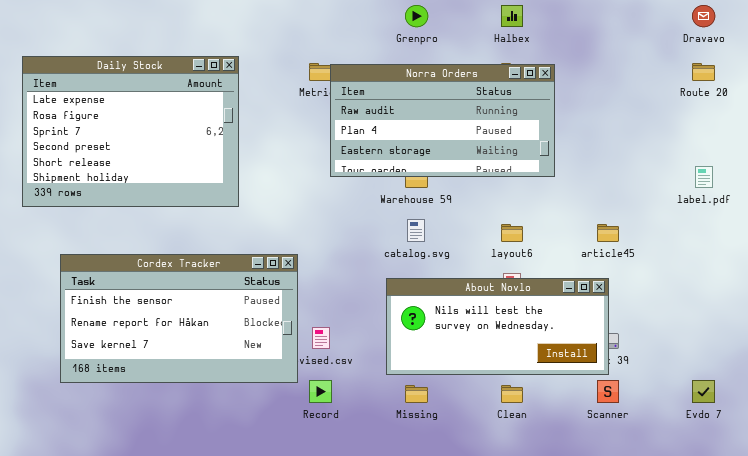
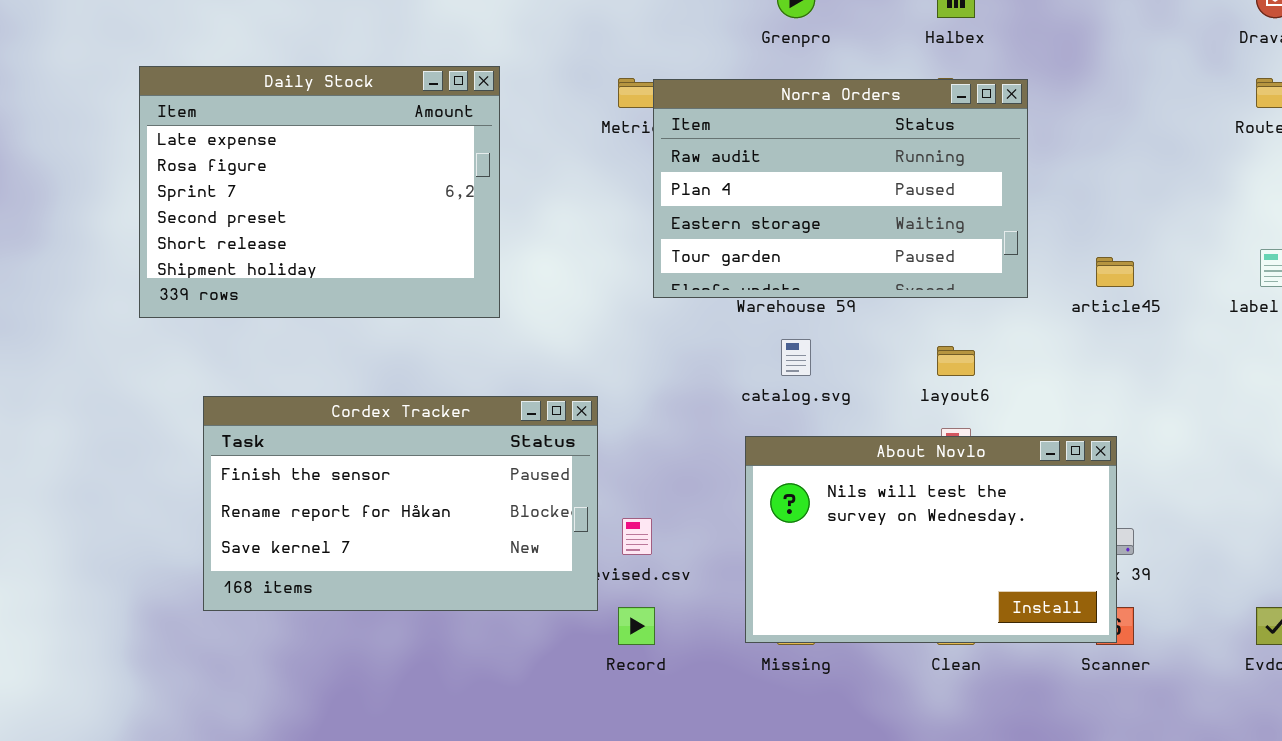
Norra Orders: [330,64,555,177] -> [653,79,1028,298], resized
article45: [597,224,619,242] -> [1096,257,1134,287], moved
About Novlo: [386,278,609,375] -> [745,436,1117,643], resized

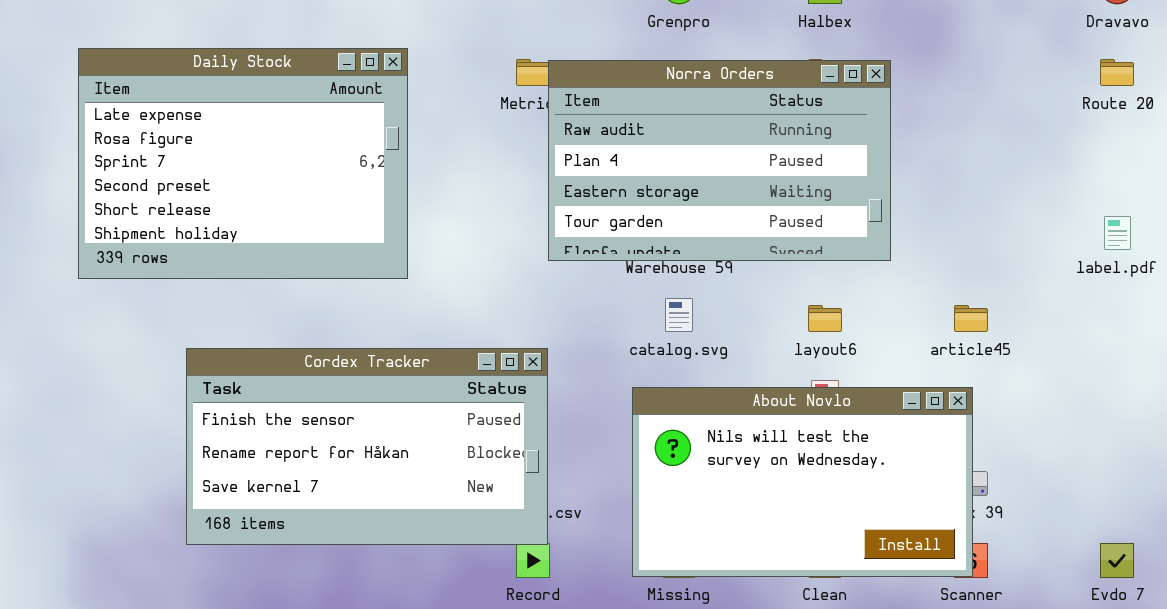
article45: [1096,257,1134,287] -> [954,305,988,332], moved
Cordex Tracker: [203,396,598,611] -> [186,348,548,545], moved

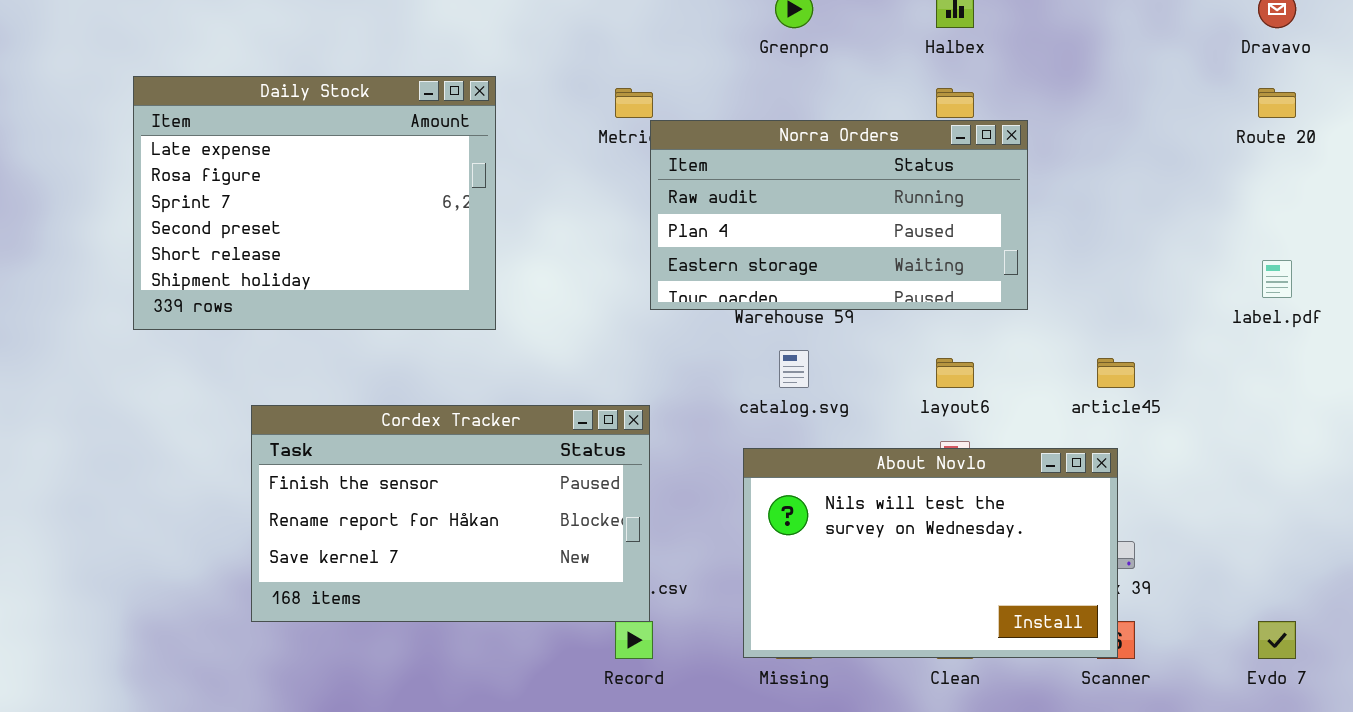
Norra Orders: [548,60,891,261] -> [650,120,1028,310], resized

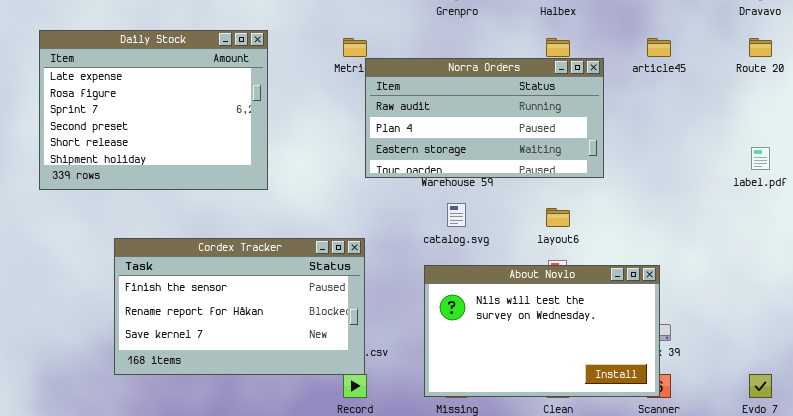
article45: [1097,358,1135,388] -> [647,38,671,57], moved

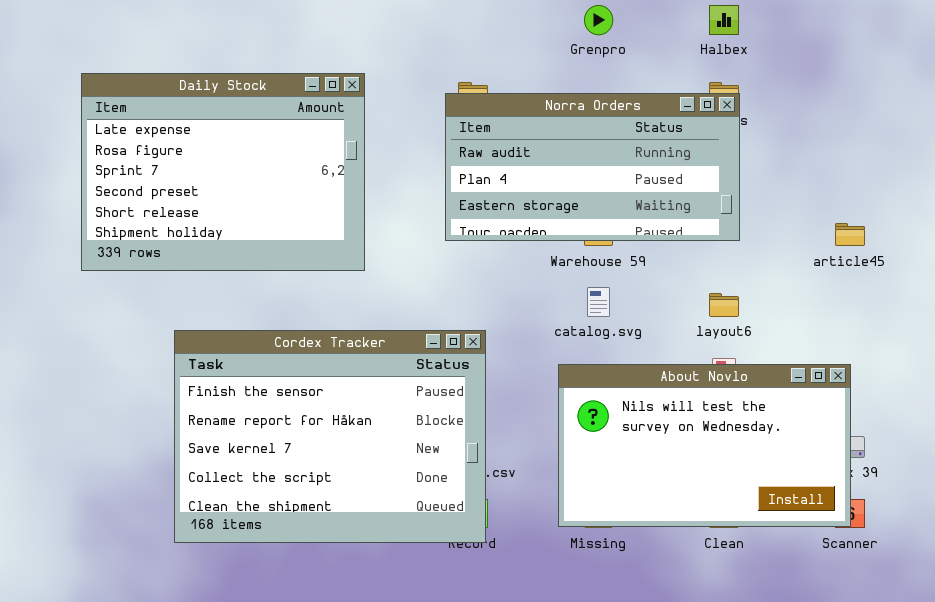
article45: [647,38,671,57] -> [835,223,865,246], moved
Norra Orders: [365,58,604,178] -> [445,93,740,241], moved
Cordex Tracker: [114,238,365,375] -> [174,330,486,543], resized

